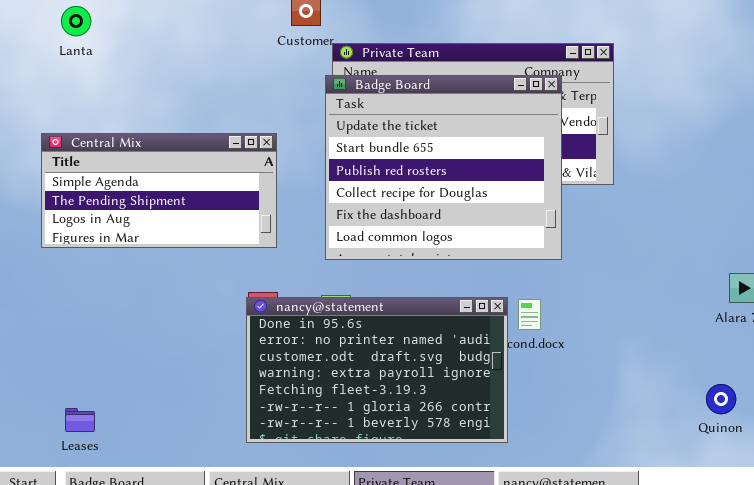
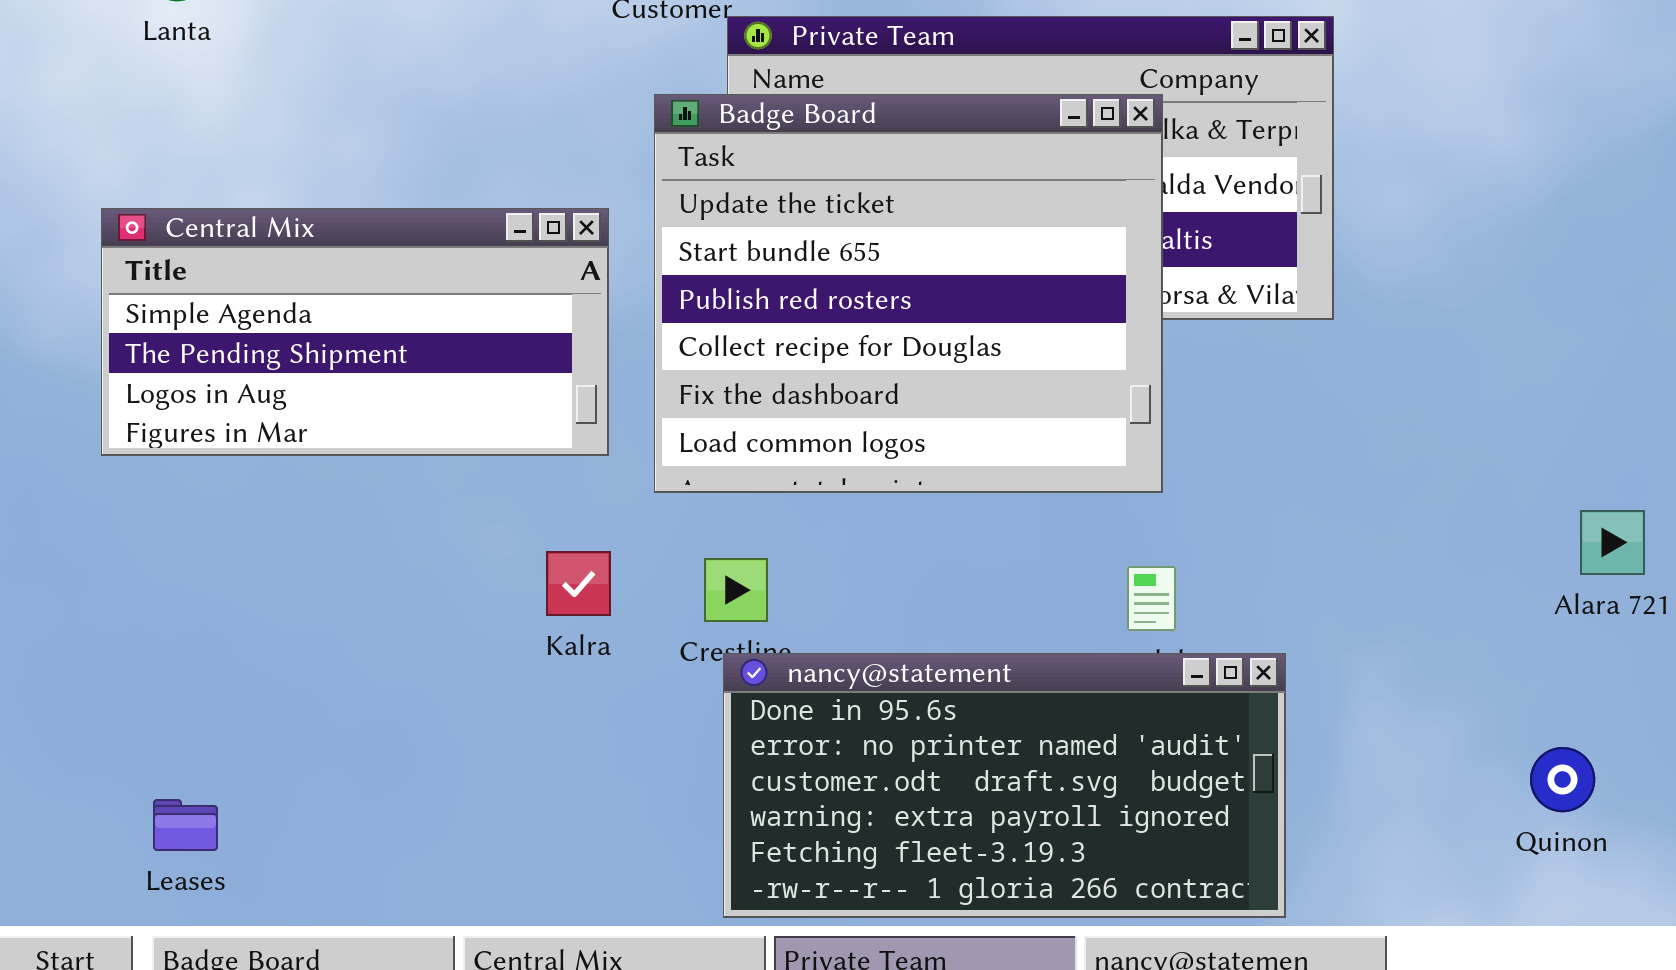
Badge Board: [325,75,562,260] -> [654,94,1163,493], moved
nancy@statement: [246,297,508,443] -> [723,653,1286,918], moved, resized

